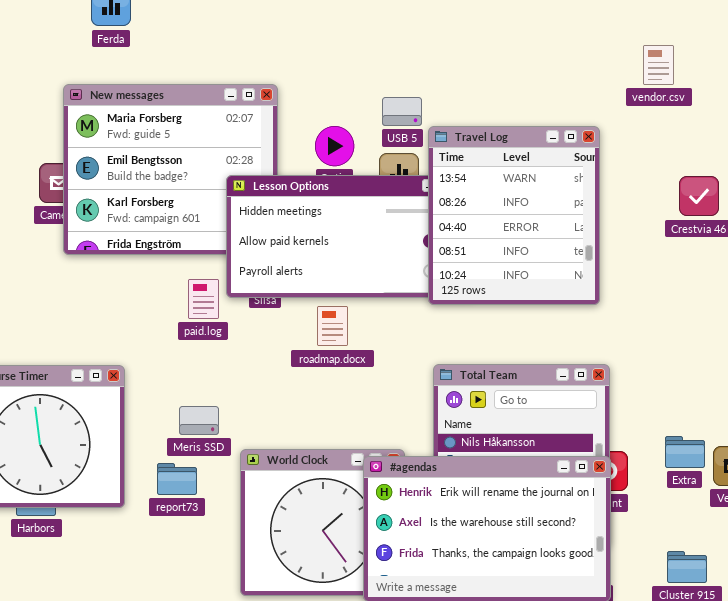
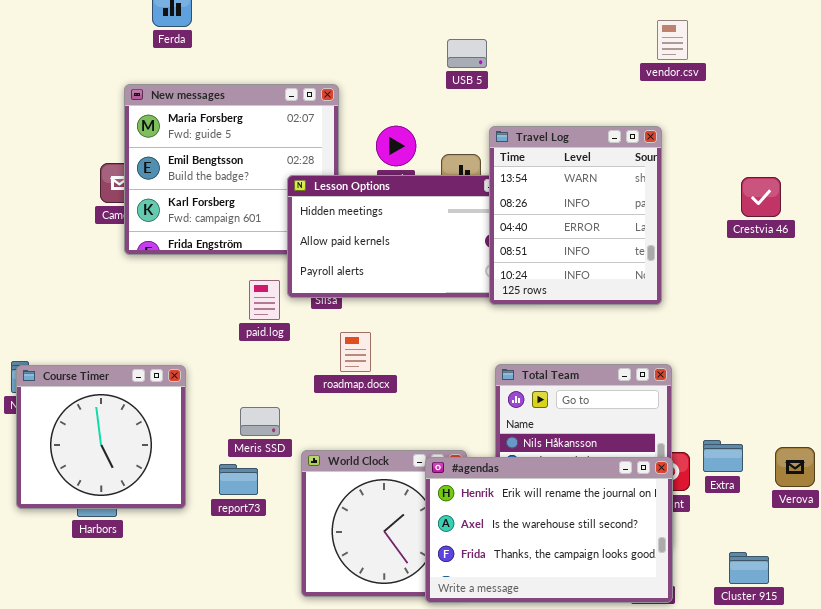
vendor.csv: [643,45,674,85] -> [657,20,688,60], moved
USB 5: [382,97,422,126] -> [447,39,487,68], moved
roadmap.docx: [317,306,348,346] -> [340,332,371,372], moved
Extra: [665,436,705,468] -> [703,440,743,472], moved

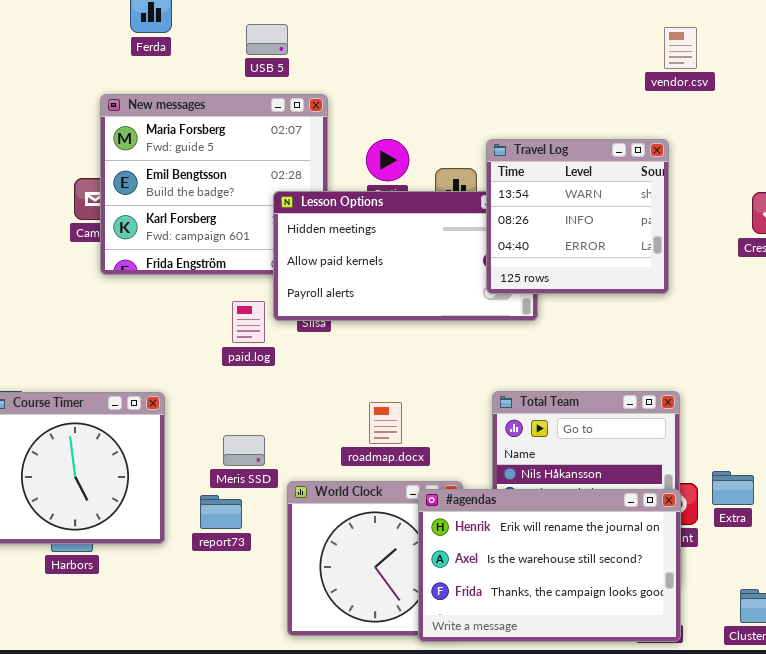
USB 5: [447,39,487,68] -> [246,24,288,55], moved
Travel Log: [489,126,662,305] -> [486,139,669,294], resized
roadmap.docx: [340,332,371,372] -> [369,402,402,444], moved

